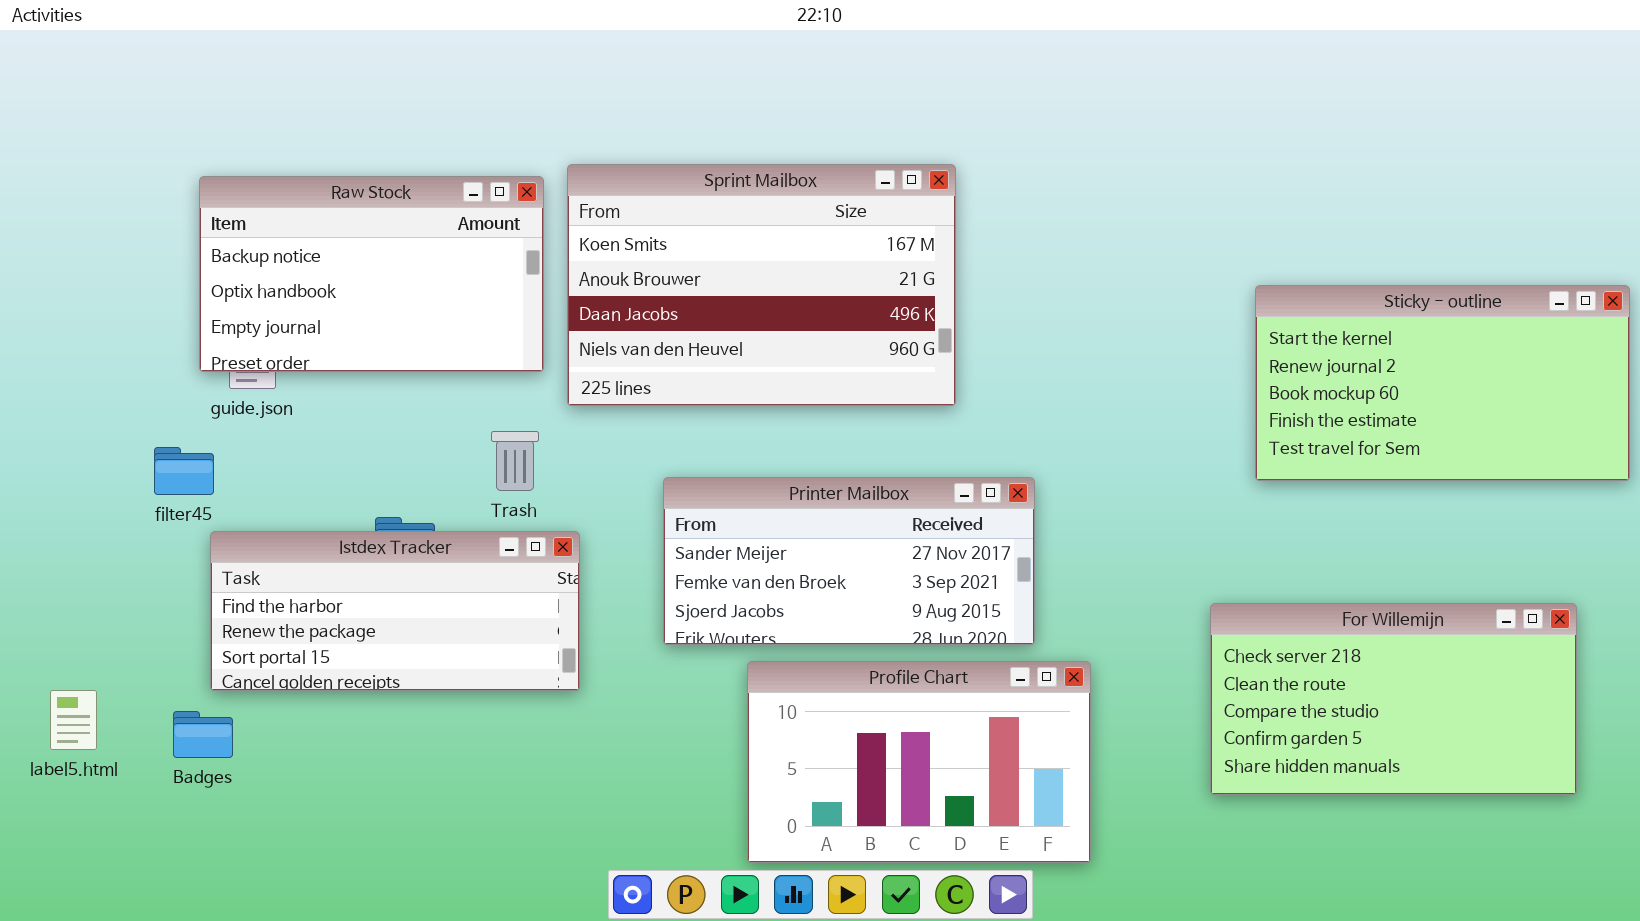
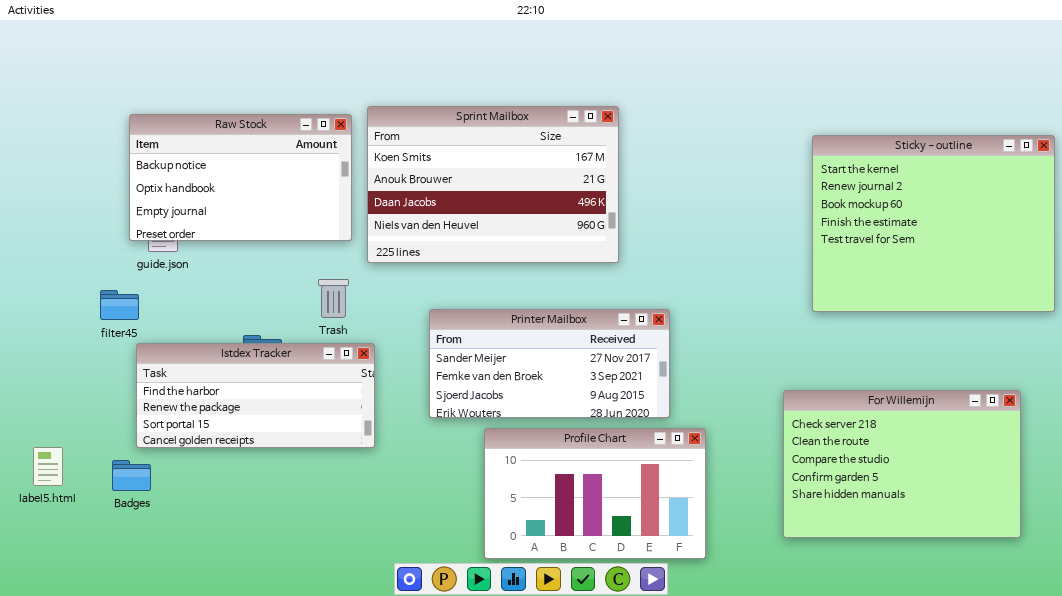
Sticky - outline: [1255,285,1630,481] -> [812,135,1055,312], resized
For Willemijn: [1210,603,1577,795] -> [783,390,1021,538], resized

